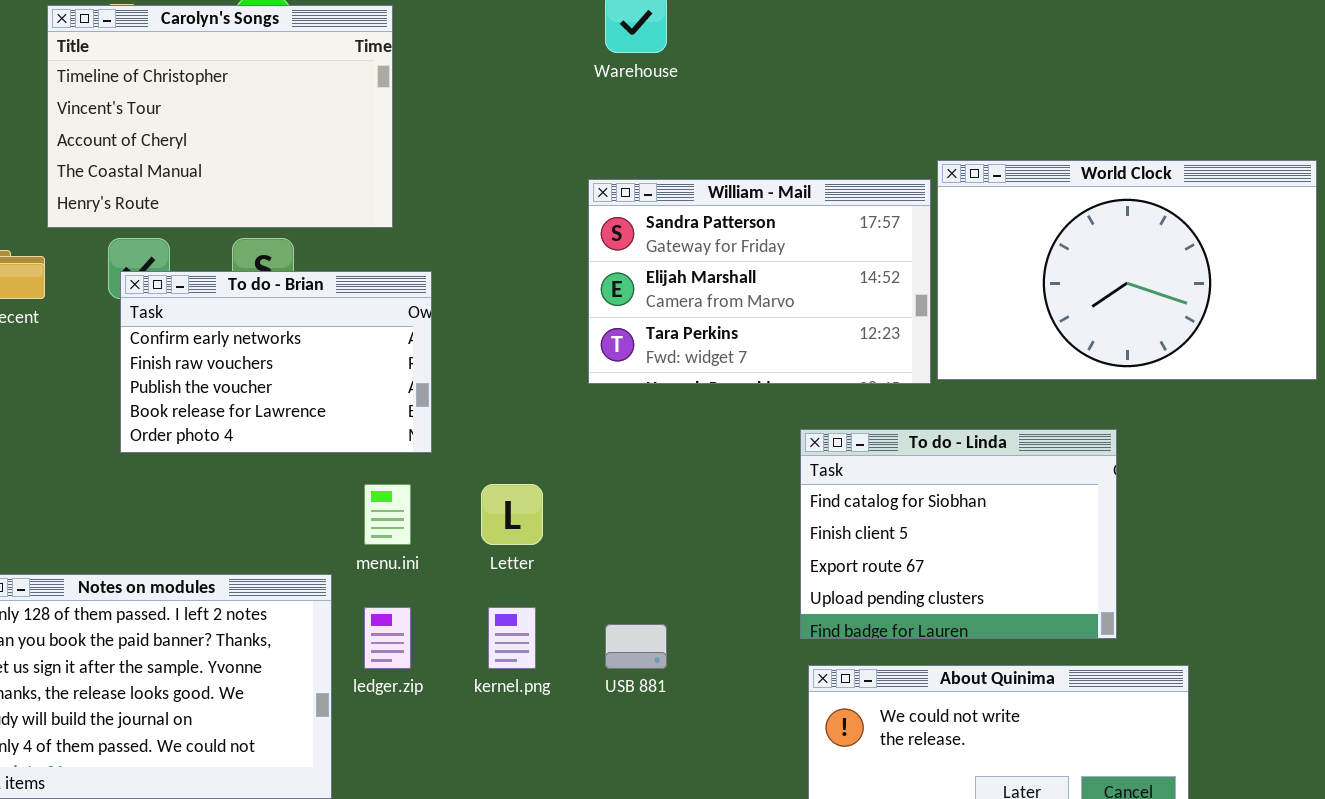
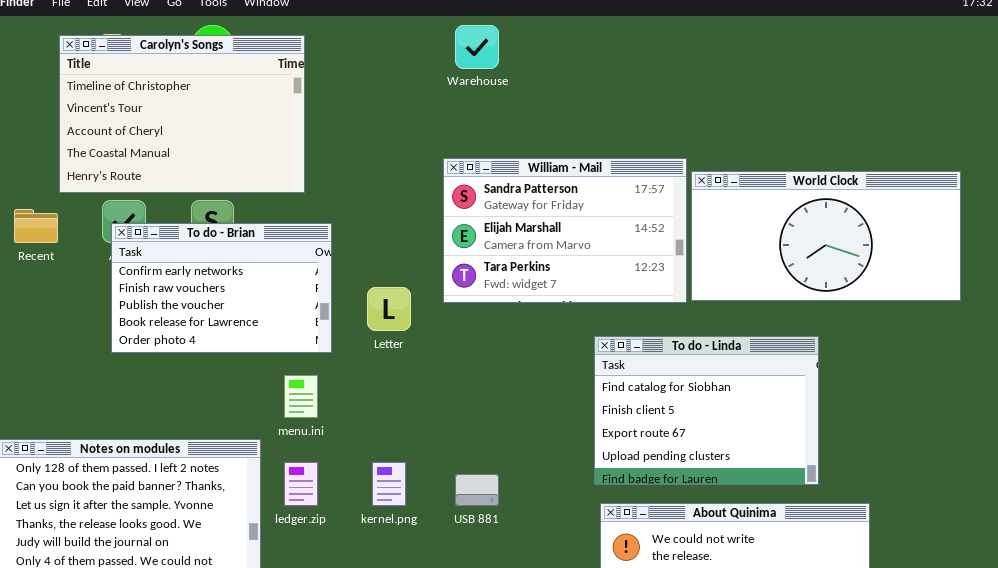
World Clock: [937,160,1317,380] -> [691,171,961,301], resized
Letter: [481,484,543,545] -> [367,287,411,331], moved

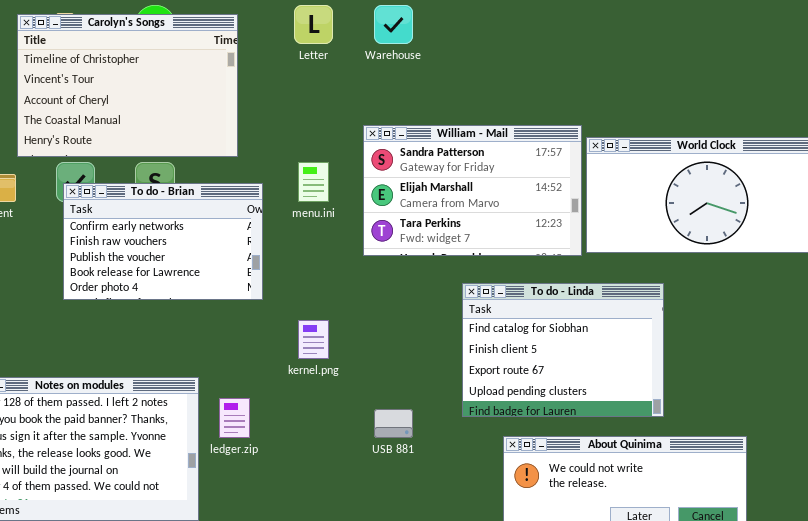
Letter: [367,287,411,331] -> [294,5,333,44], moved
To do - Linda: [594,336,819,485] -> [462,283,664,417], moved
menu.ini: [284,375,318,418] -> [298,162,329,202], moved
kernel.png: [372,462,406,506] -> [298,320,329,359], moved

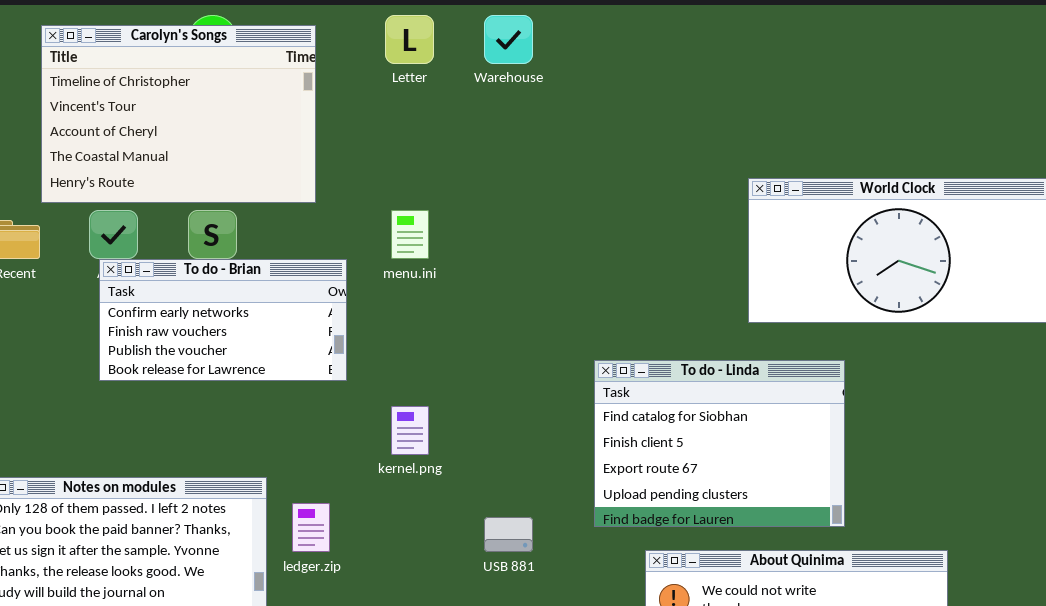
William - Mail: [363,125,582,256] -> none, closed
To do - Brian: [63,183,263,300] -> [99,259,347,381], resized

